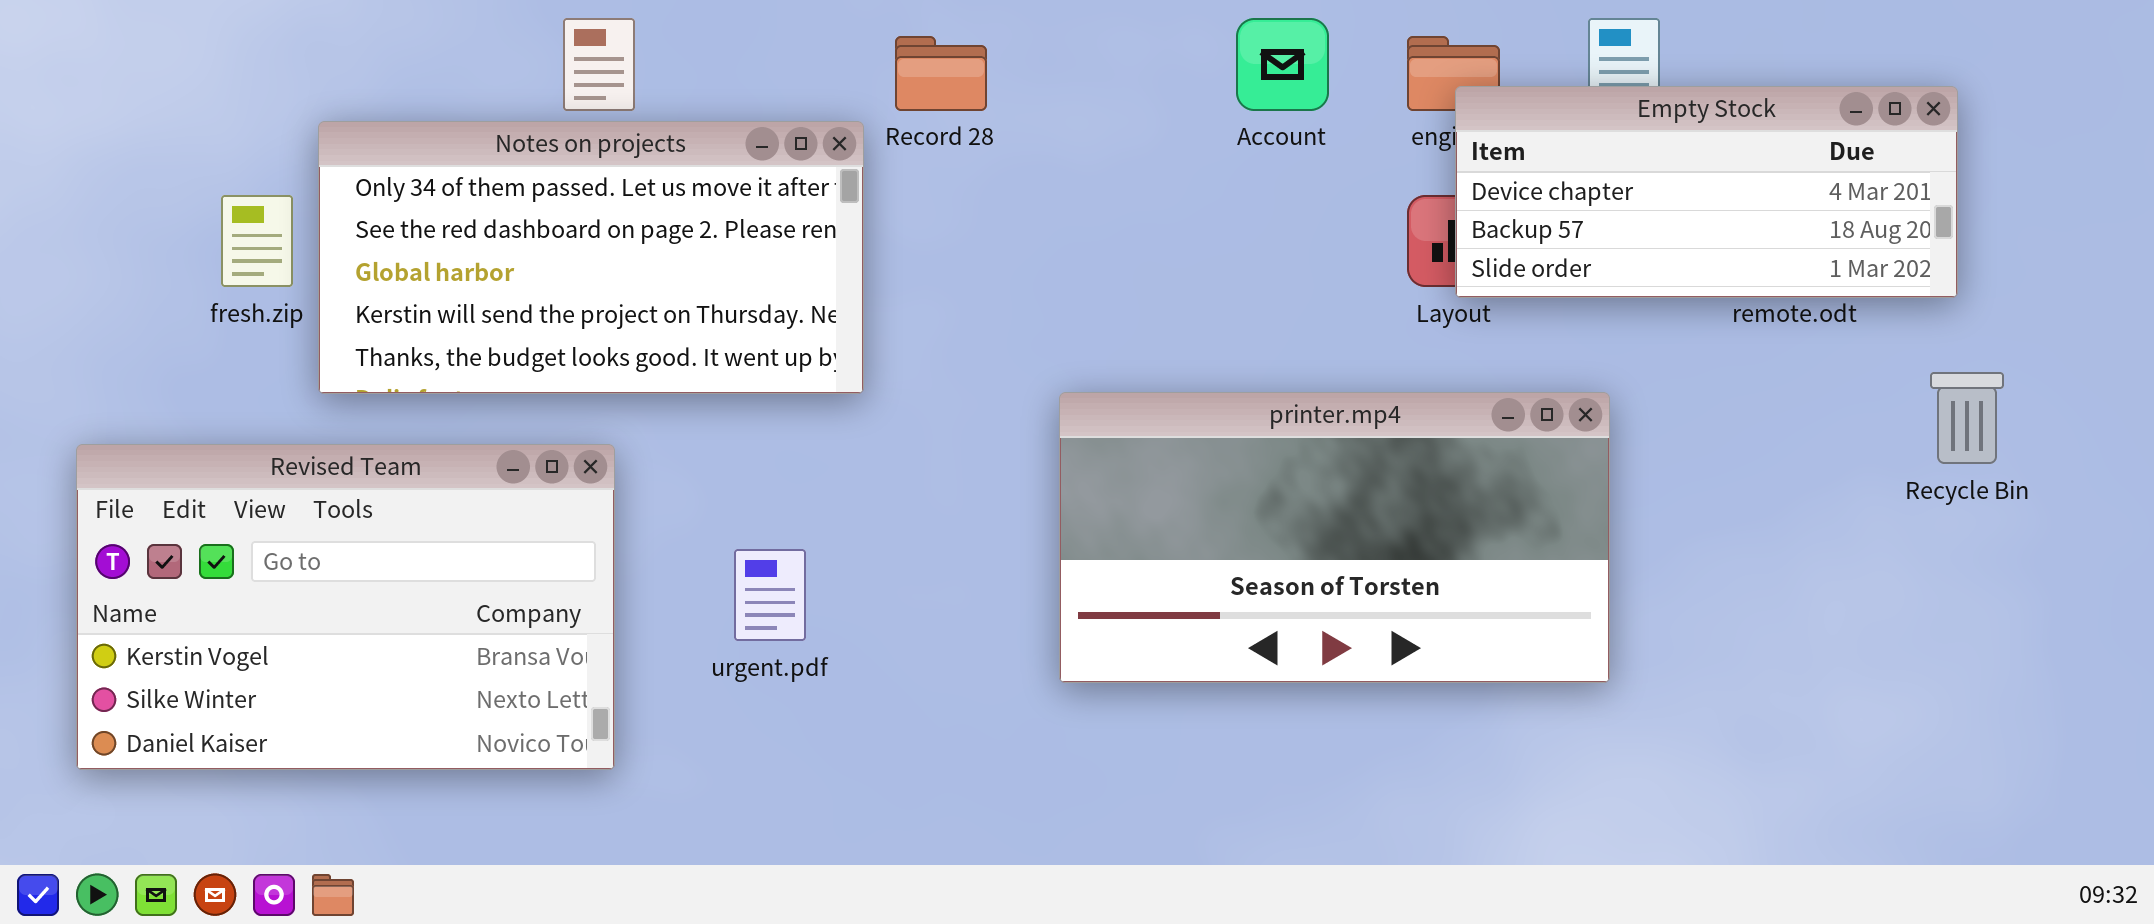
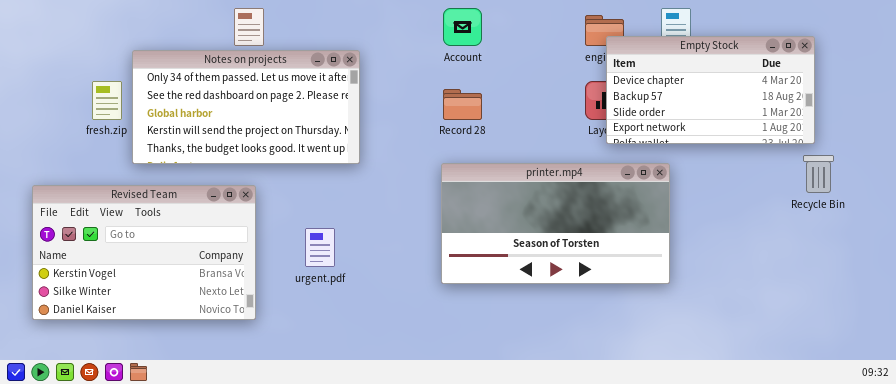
Account: [1236,18,1329,111] -> [443,8,482,46], moved
Record 28: [895,36,987,111] -> [443,89,482,120], moved
Empty Stock: [1455,86,1958,298] -> [606,36,815,144], resized

